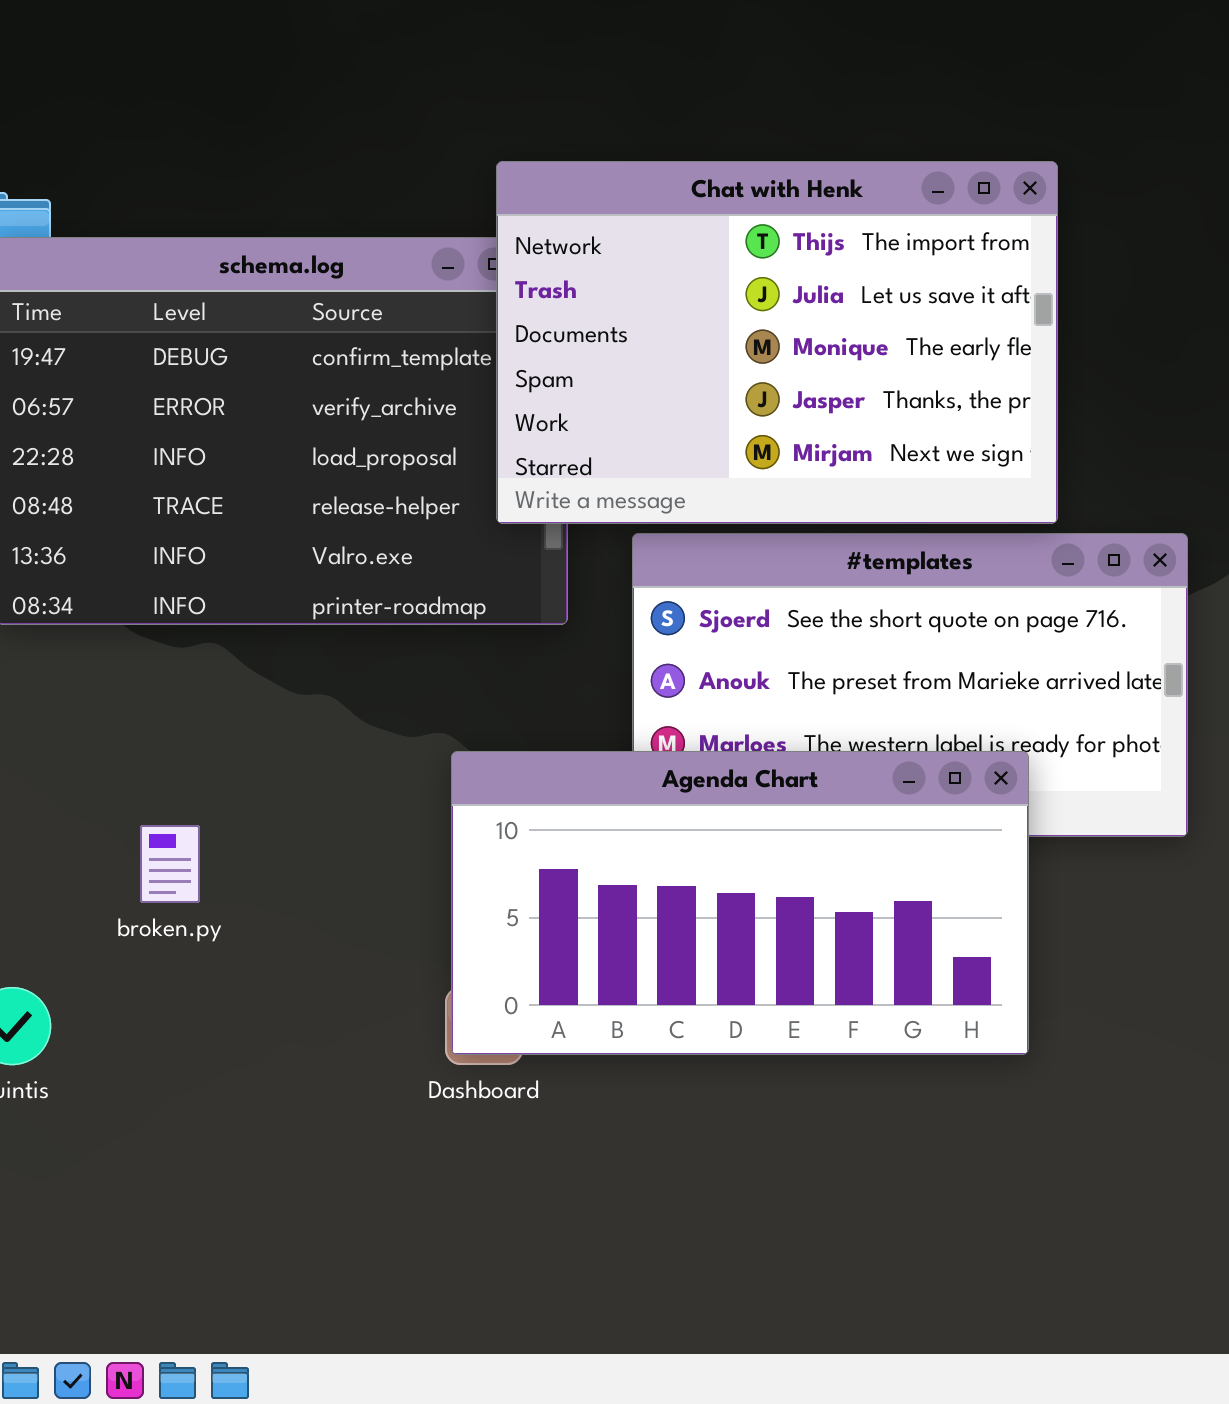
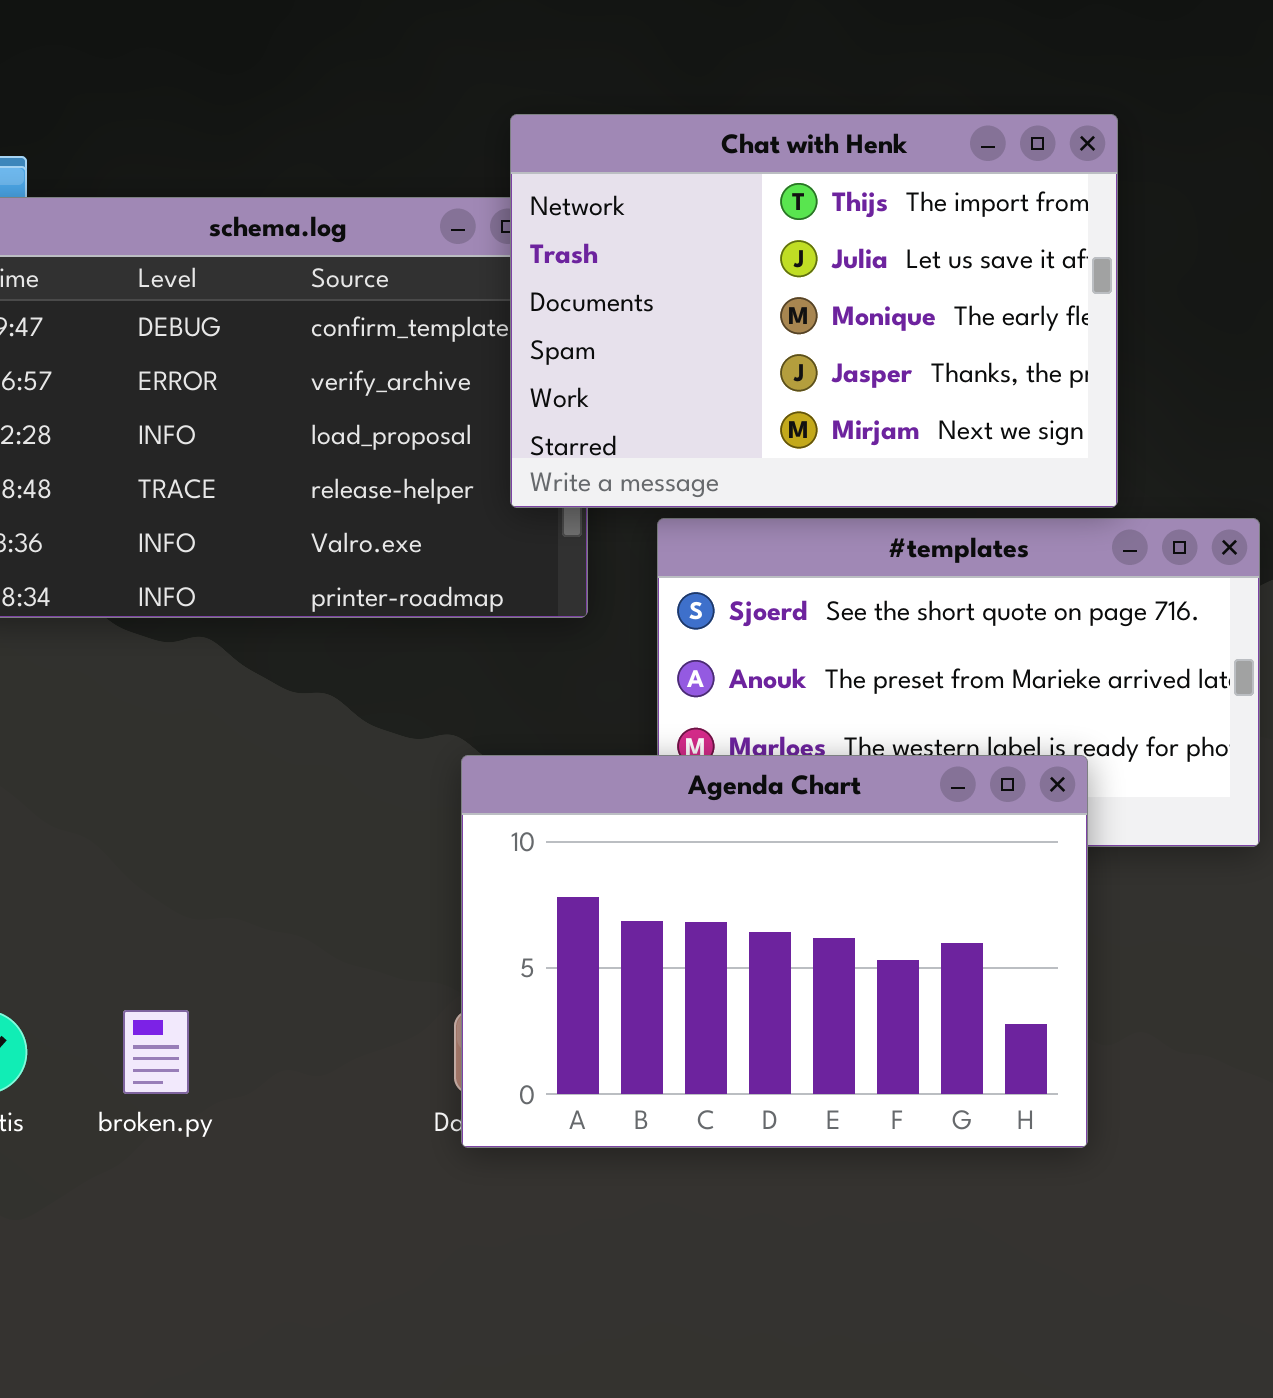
Agenda Chart: [451,751,1029,1055] -> [461,755,1088,1148], resized
broken.py: [140,825,200,903] -> [123,1010,189,1094], moved

